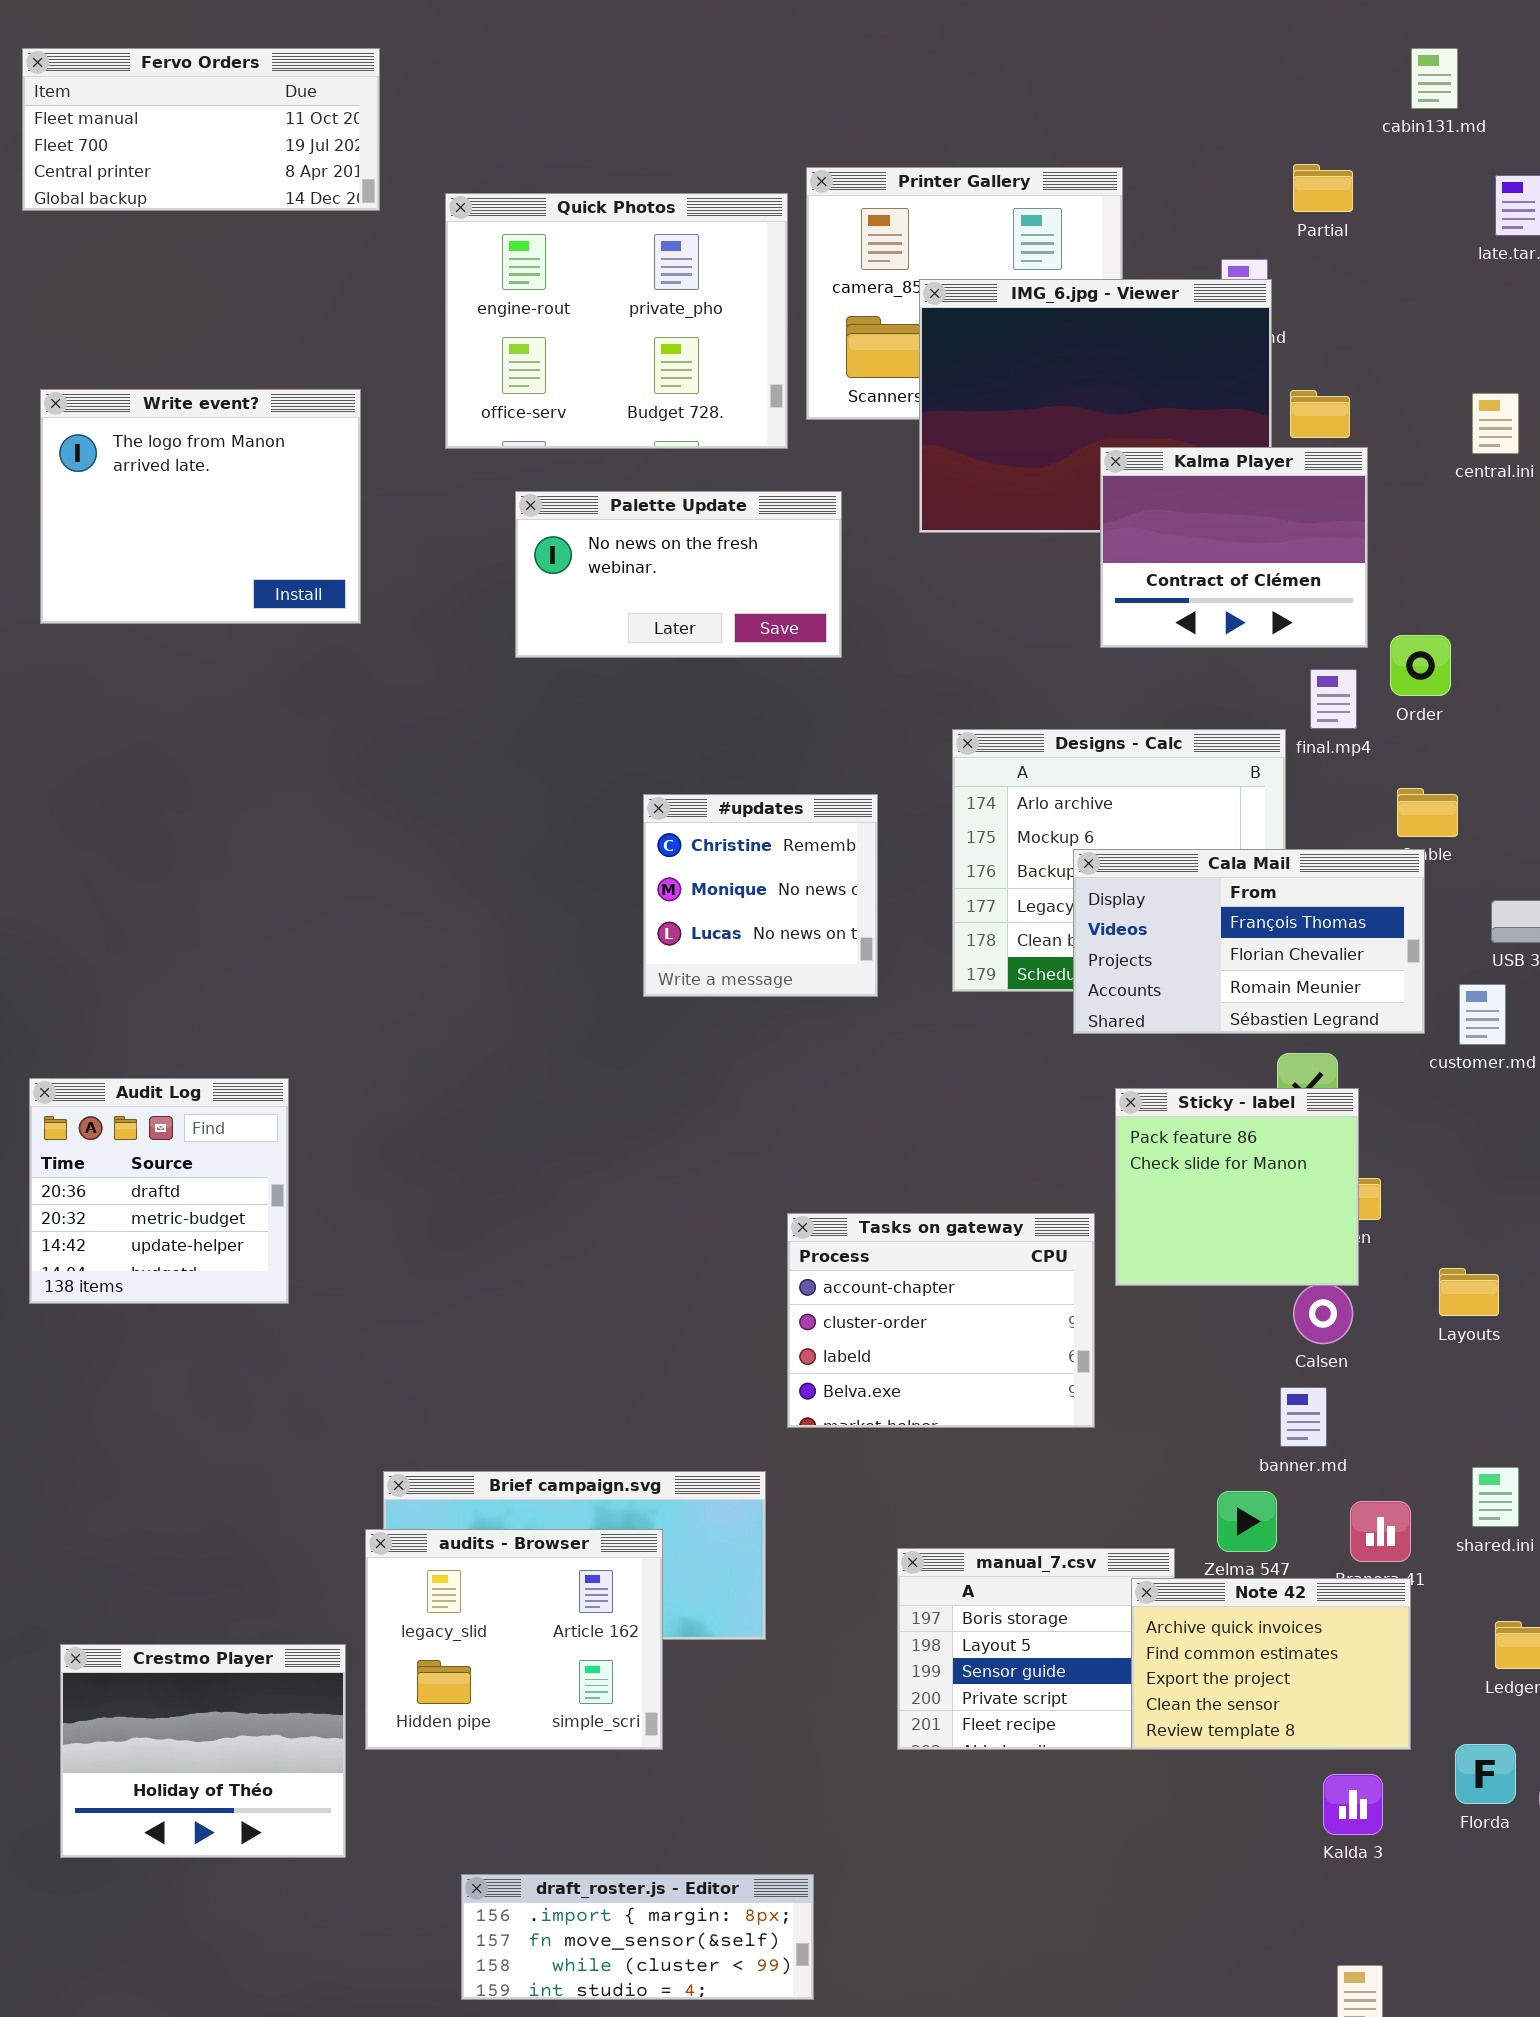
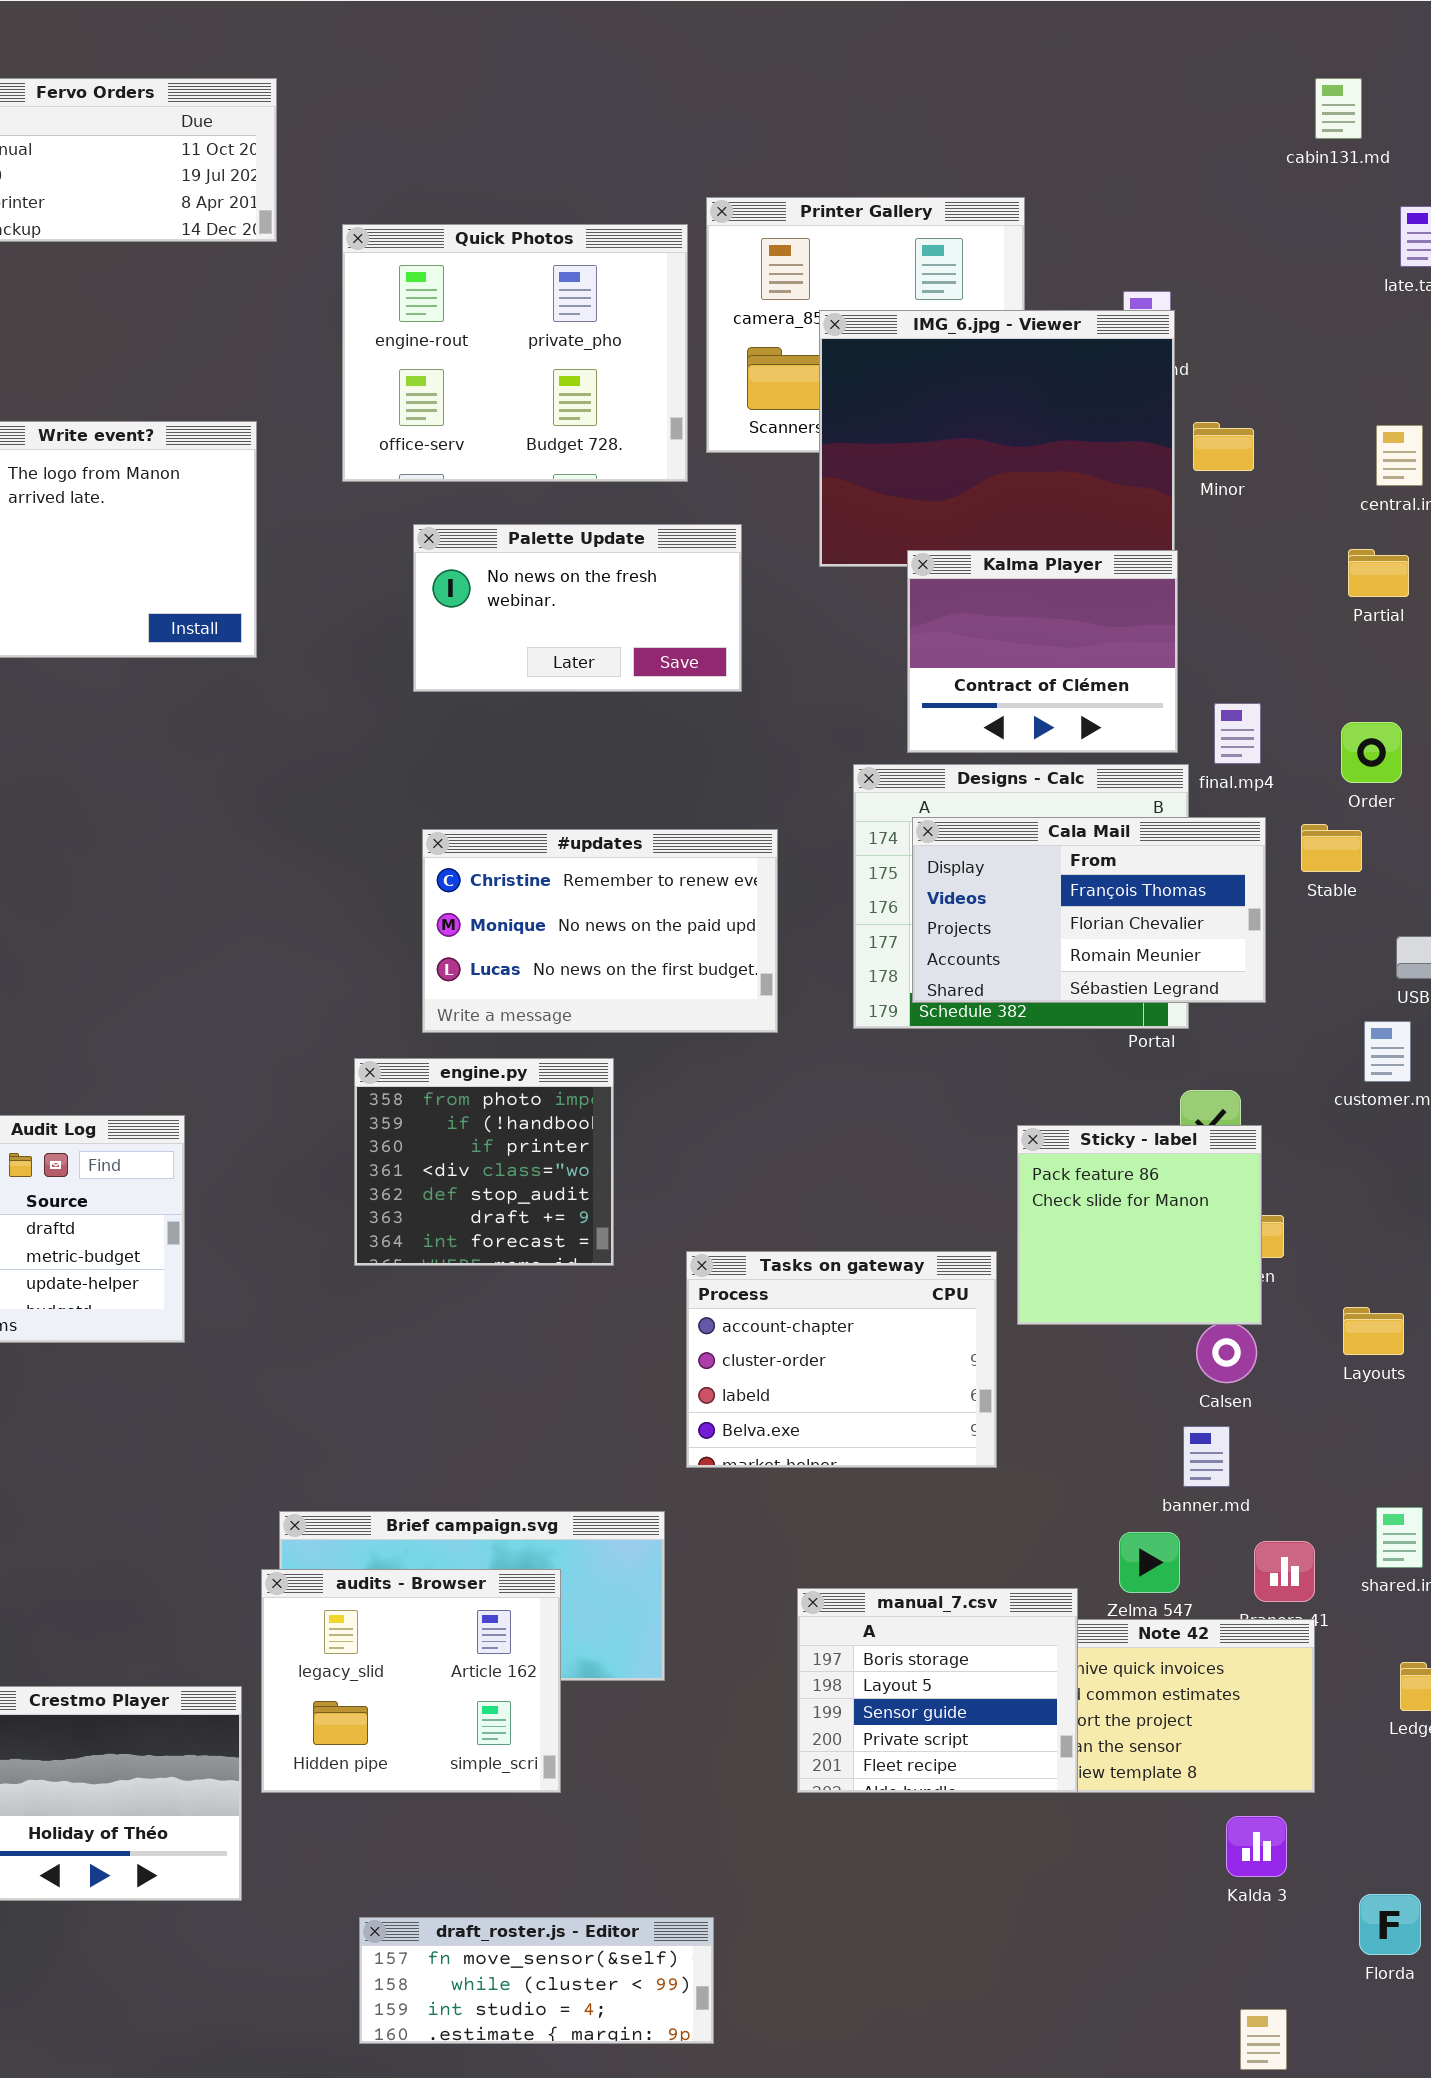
Partial: [1293,164,1353,212] -> [1348,549,1409,597], moved
Kalma Player: [1100,447,1368,648] -> [907,550,1178,753], moved
Order: [1390,635,1451,696] -> [1341,722,1402,783], moved
#updates: [643,794,878,997] -> [422,829,778,1033], resized
Cala Mail: [1073,849,1425,1034] -> [912,817,1266,1003], moved
engine.py: none -> [354,1058,614,1266], opened
manual_7.csv: [897,1548,1175,1750] -> [797,1588,1078,1793], raised
Florda: [1455,1744,1516,1804] -> [1359,1894,1421,1955], moved
draft_roster.js - Editor: [461,1874,814,2000] -> [359,1917,714,2044], scrolled down 1 row

